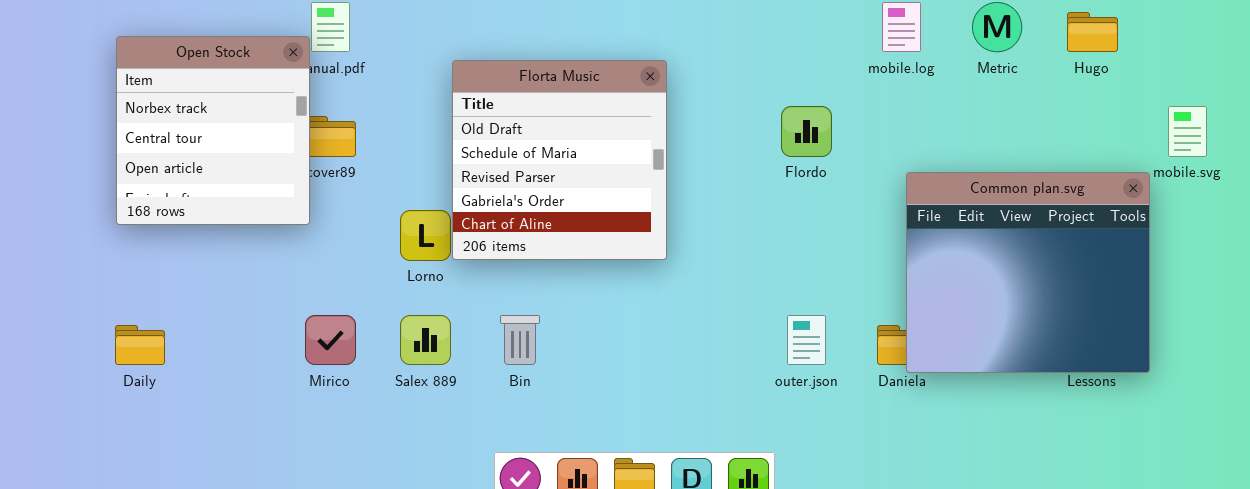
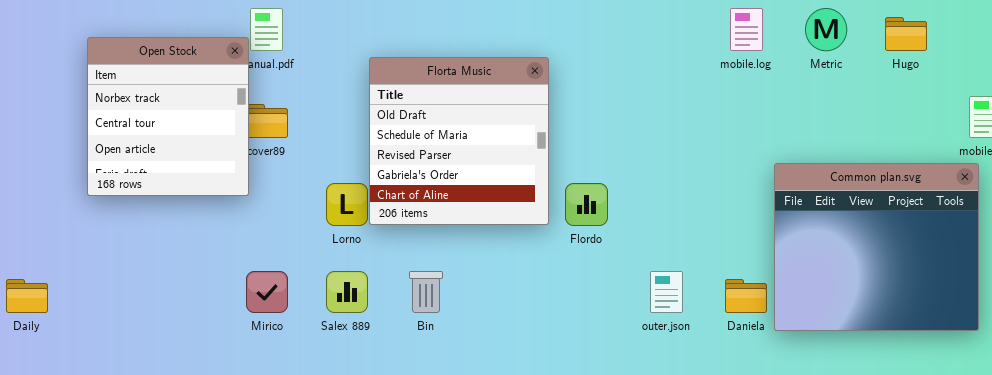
Flordo: [781,106,832,157] -> [565,183,608,226], moved
Common plan.svg: [906,172,1150,373] -> [774,163,979,331], moved
Daily: [115,325,165,365] -> [6,279,48,313], moved

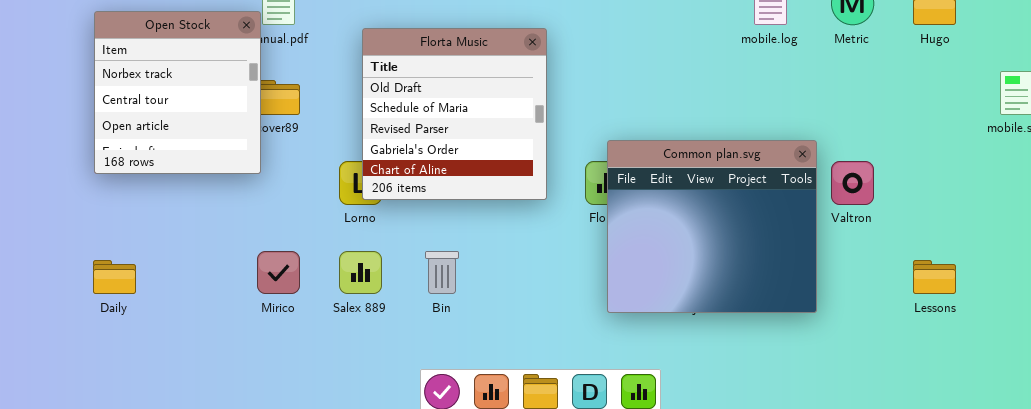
Florta Music: [369,57,549,225] -> [362,28,547,200], moved
Common plan.svg: [774,163,979,331] -> [607,140,817,313], moved
Daily: [6,279,48,313] -> [93,260,136,294], moved

